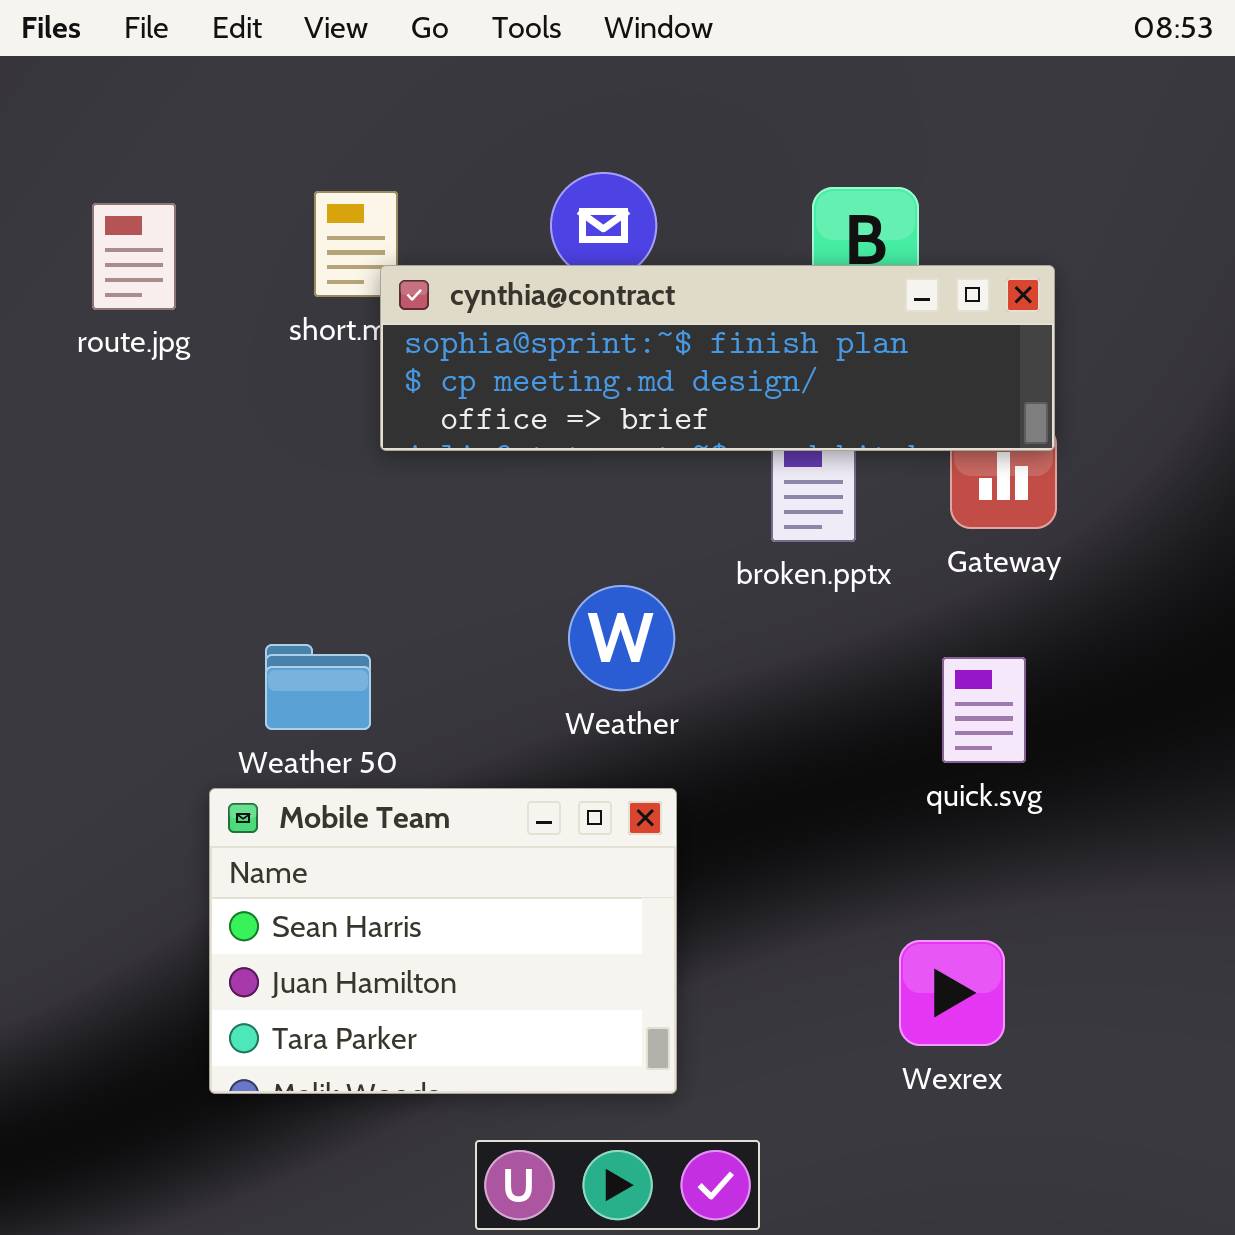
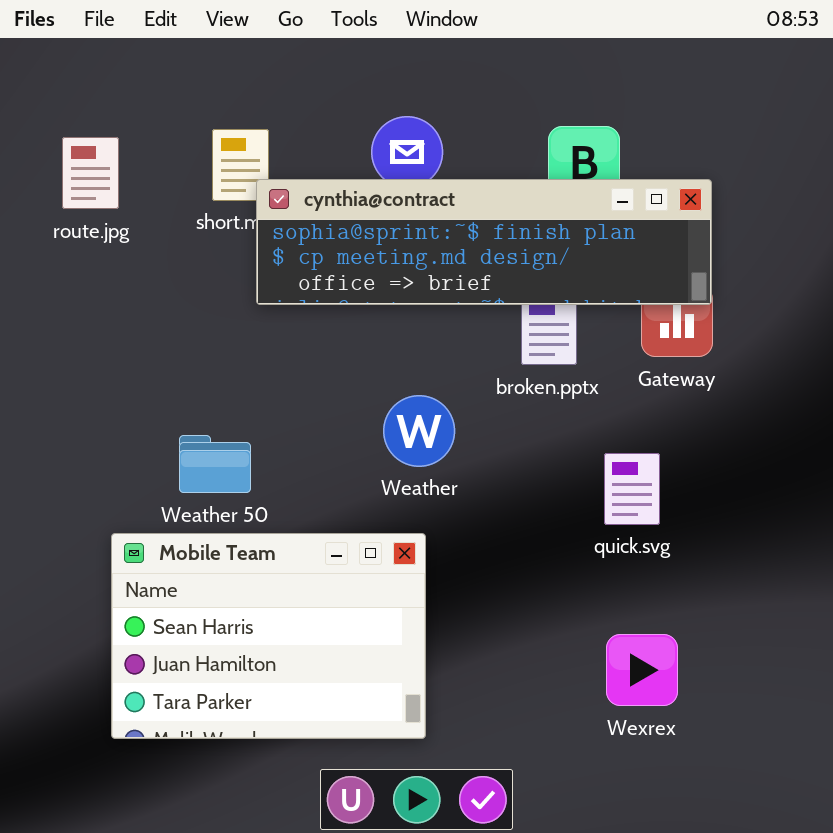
quick.svg: [942,657,1026,763] -> [604,453,660,525], moved
Mobile Team: [209,788,677,1094] -> [111,533,426,739], moved

